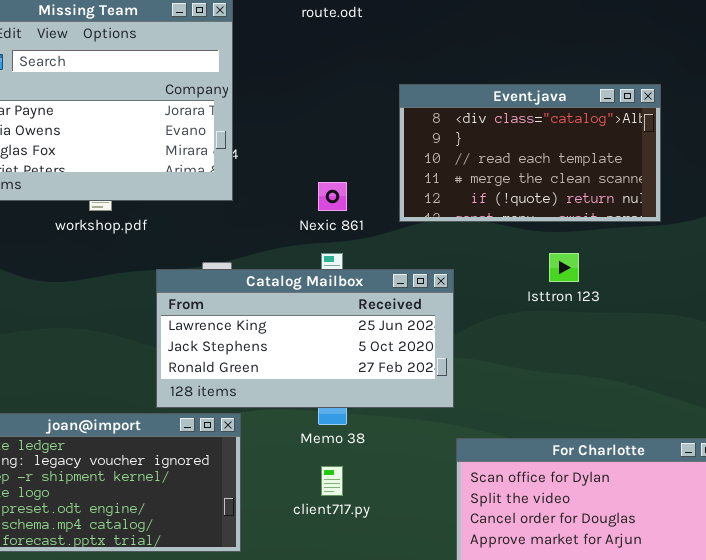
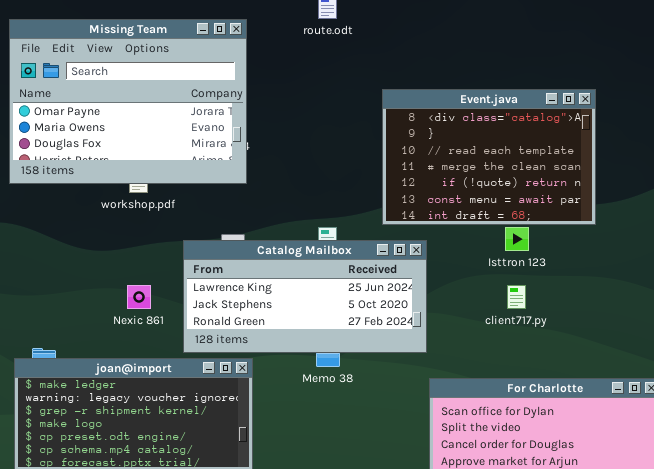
Event.java: [399,84,661,222] -> [382,89,596,225], resized
Nexic 861: [318,182,347,211] -> [127,285,151,309], moved
client717.py: [321,466,343,496] -> [507,285,526,309], moved

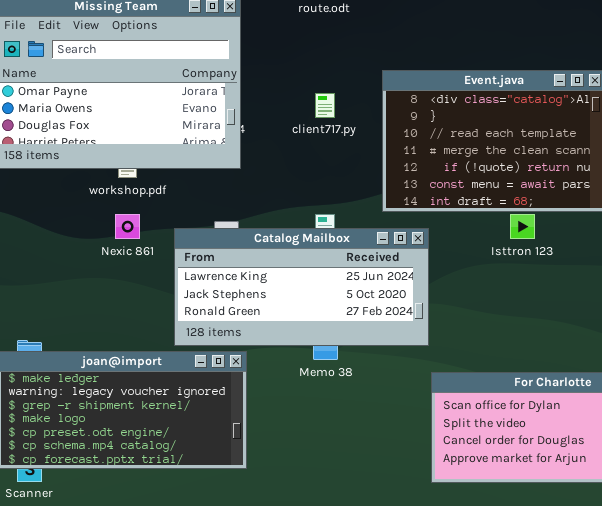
Nexic 861: [127,285,151,309] -> [115,214,140,239], moved
client717.py: [507,285,526,309] -> [315,93,335,118], moved

